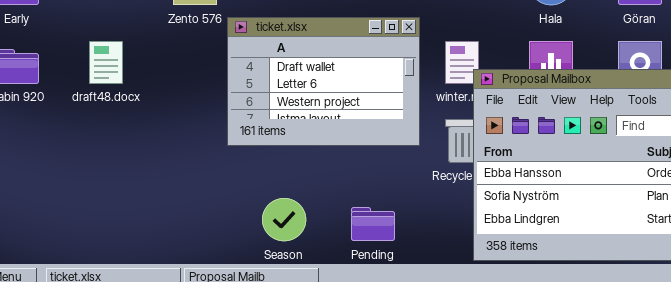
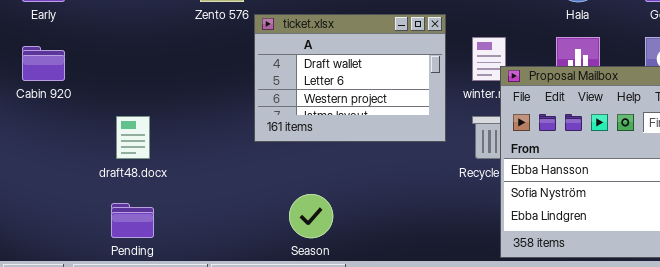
draft48.docx: [89,41,123,84] -> [116,116,150,159], moved
Pending: [351,207,395,241] -> [111,203,154,238], moved

